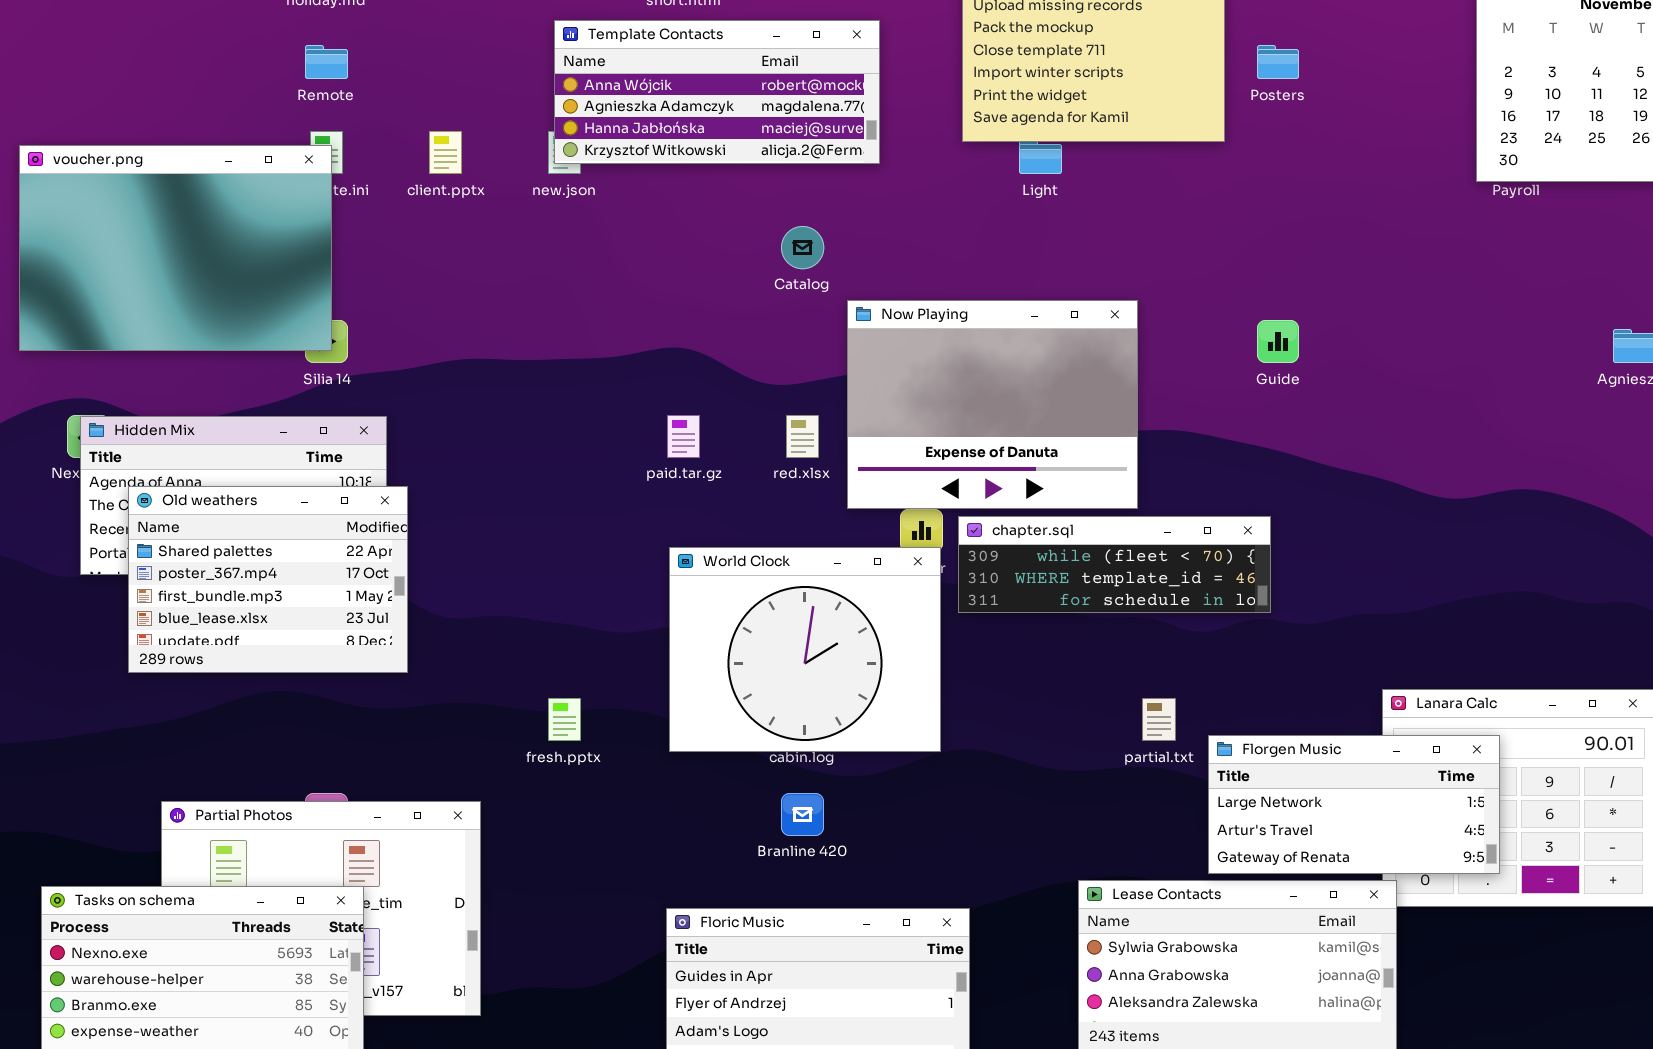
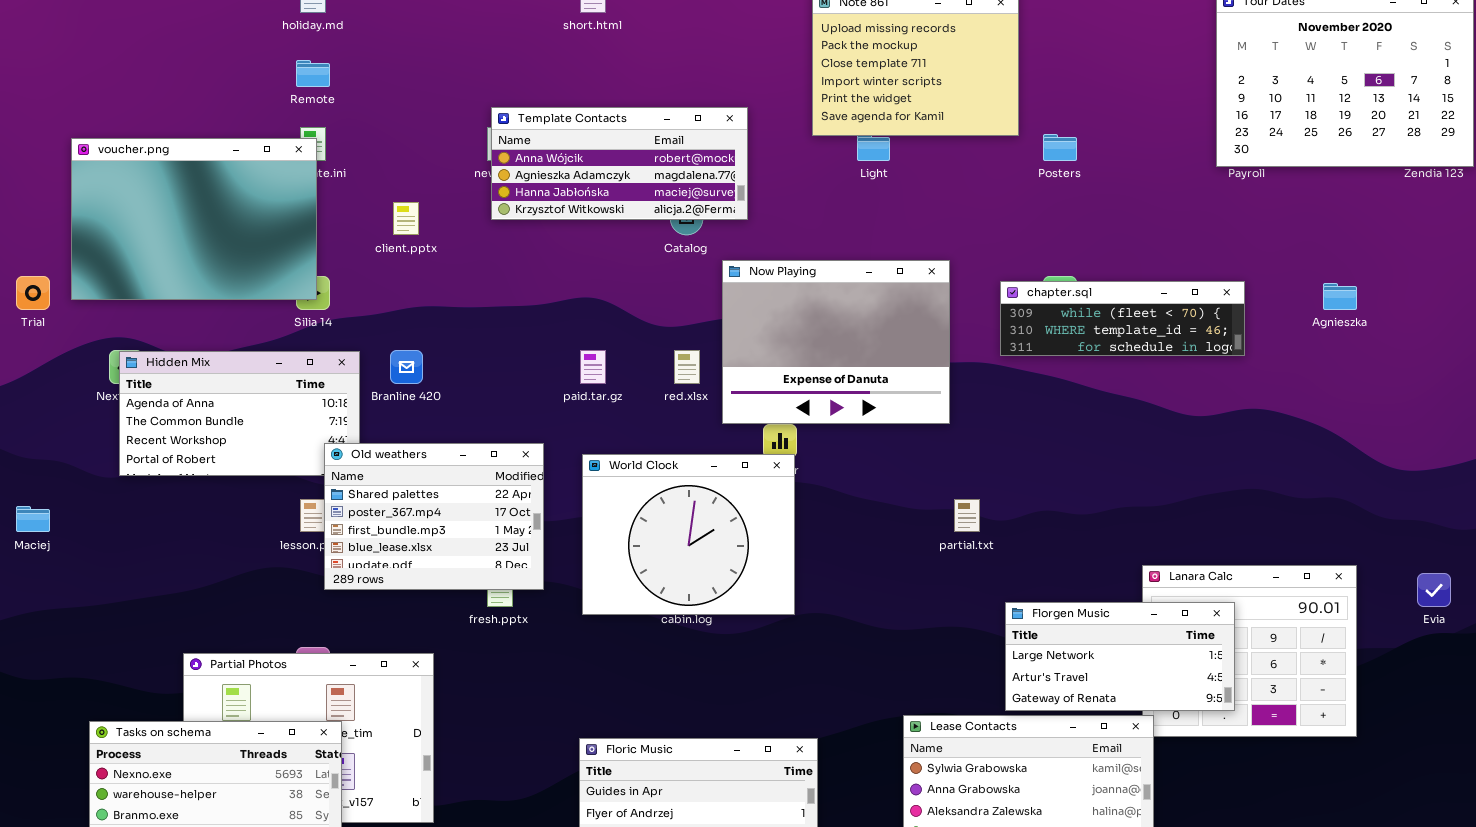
Template Contacts: [554,20,880,164] -> [491,107,748,220], moved
Posters: [1257,45,1299,79] -> [1043,134,1077,161], moved
client.pptx: [429,131,462,174] -> [393,202,419,235], moved
Old weathers: [128,486,408,673] -> [324,443,544,590], moved
chapter.sql: [958,516,1271,613] -> [1000,281,1245,356], moved
partial.txt: [1142,698,1176,741] -> [954,499,980,532], moved
Branline 420: [781,793,824,836] -> [390,350,423,384], moved

